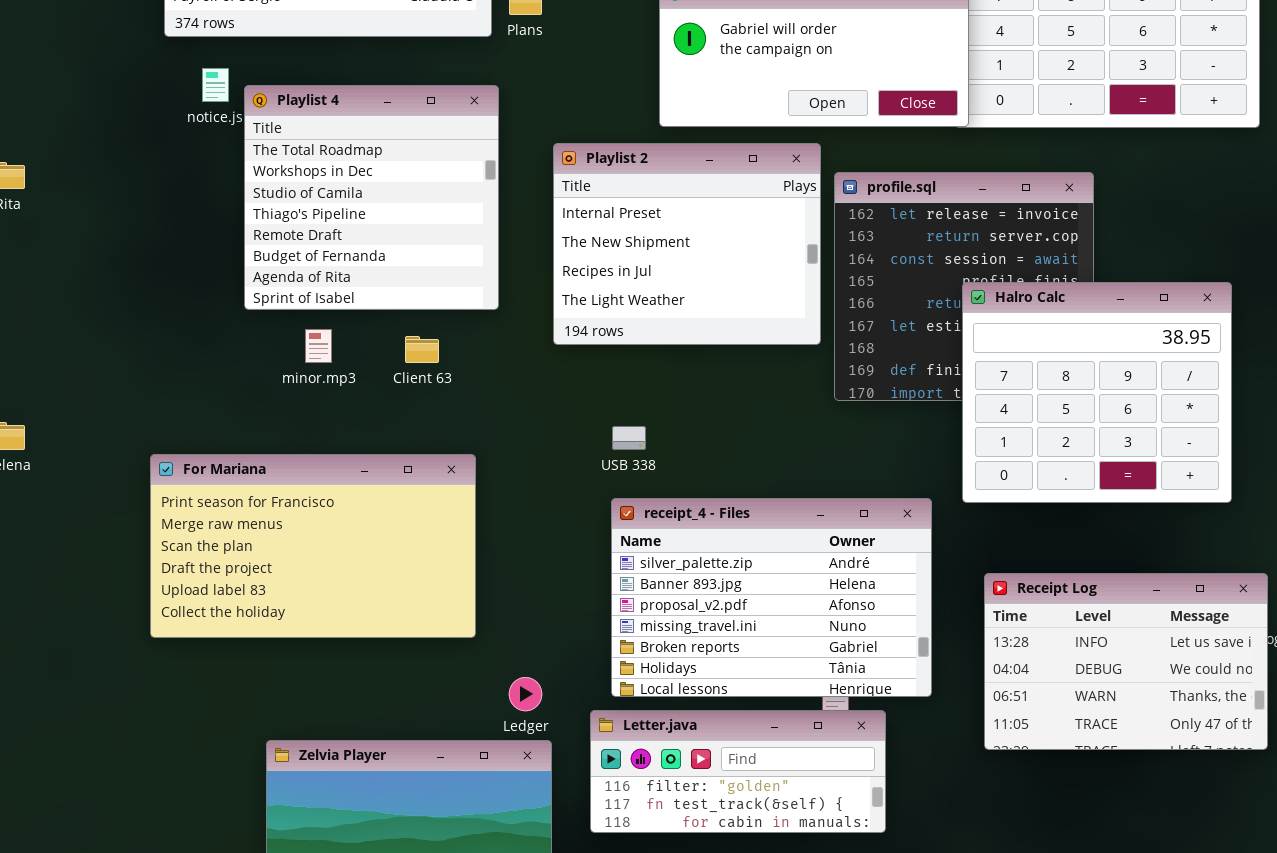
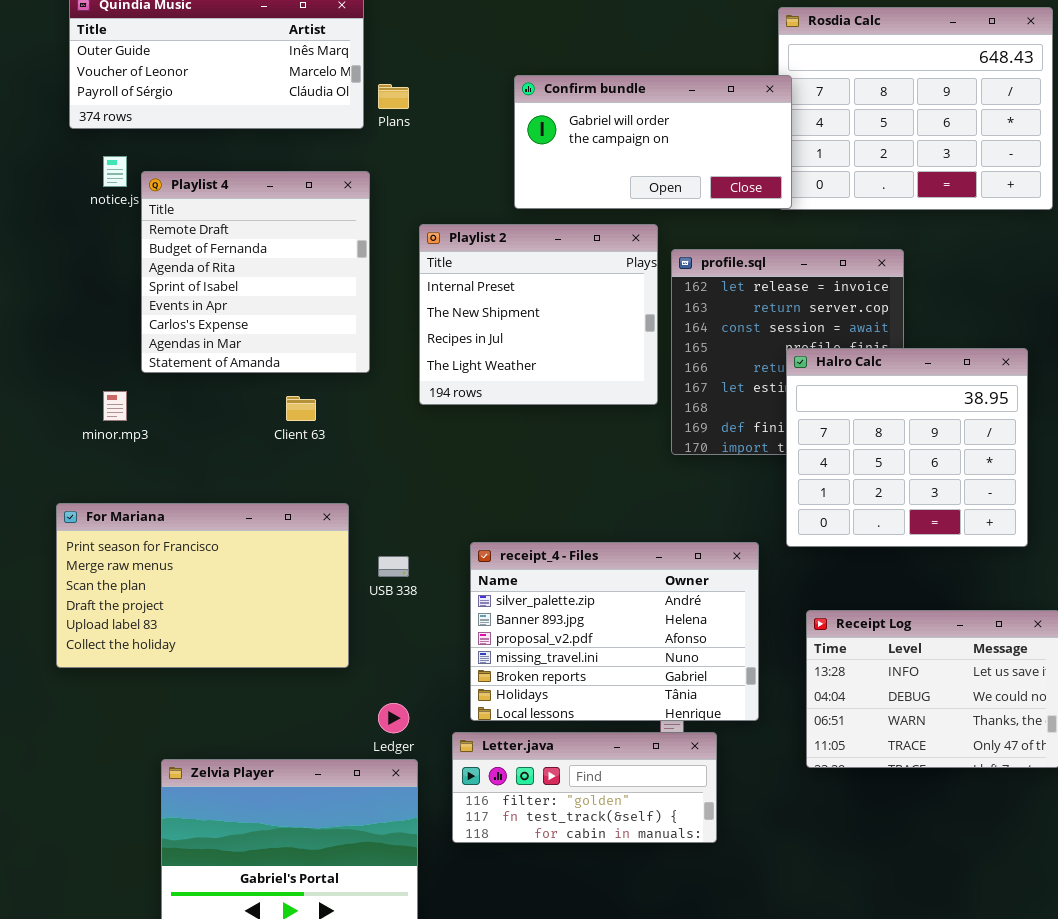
Playlist 4: [244,85,499,310] -> [141,171,370,373], scrolled down 4 rows
minor.mp3: [305,329,332,363] -> [103,391,127,421], moved
USB 338: [612,426,646,450] -> [378,556,409,577], moved

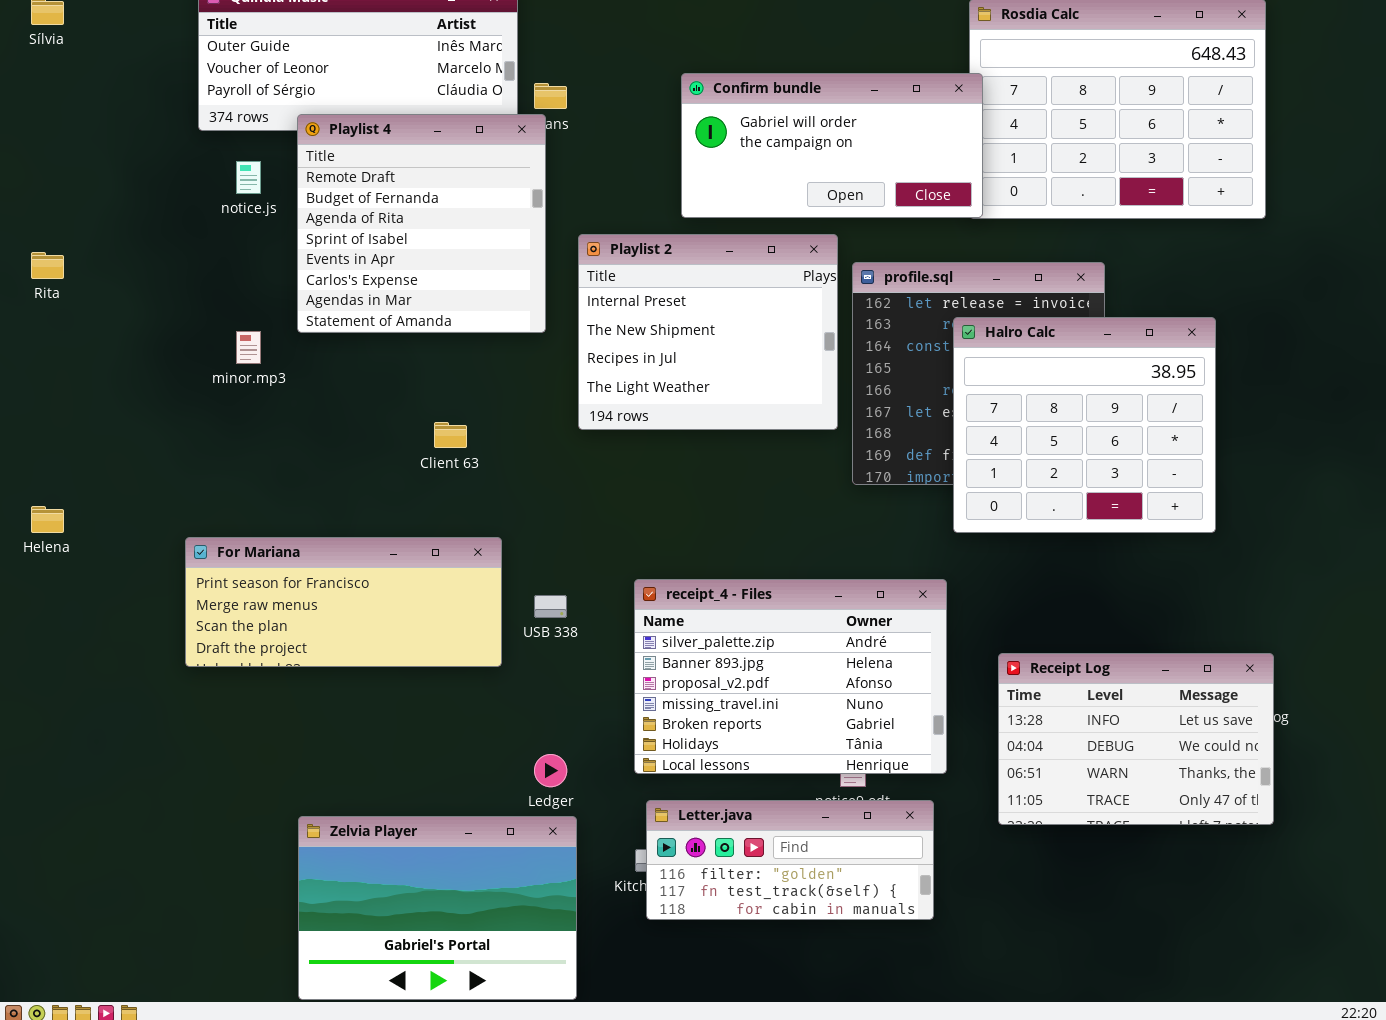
Playlist 4: [141,171,370,373] -> [297,114,546,333], moved
Halro Calc: [786,348,1028,547] -> [953,317,1216,533], moved
minor.mp3: [103,391,127,421] -> [236,331,261,364], moved
For Mariana: [56,503,349,668] -> [185,537,502,667], resized
Letter.java: [452,732,717,843] -> [646,800,934,920], moved

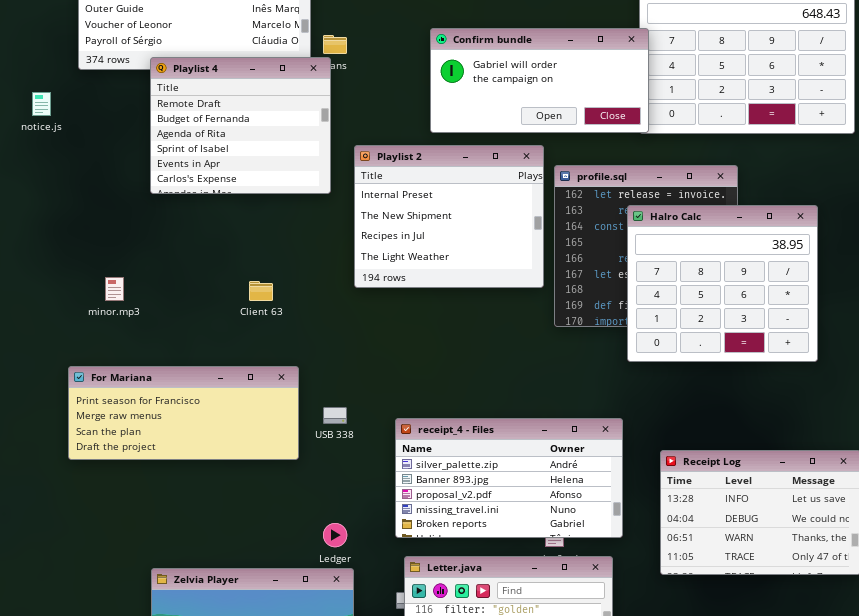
Playlist 4: [297,114,546,333] -> [150,57,331,194], resized
notice.js: [236,161,261,194] -> [32,92,51,116], moved
minor.mp3: [236,331,261,364] -> [105,277,124,301], moved
receipt_4 - Files: [634,579,947,774] -> [395,418,623,538], resized

